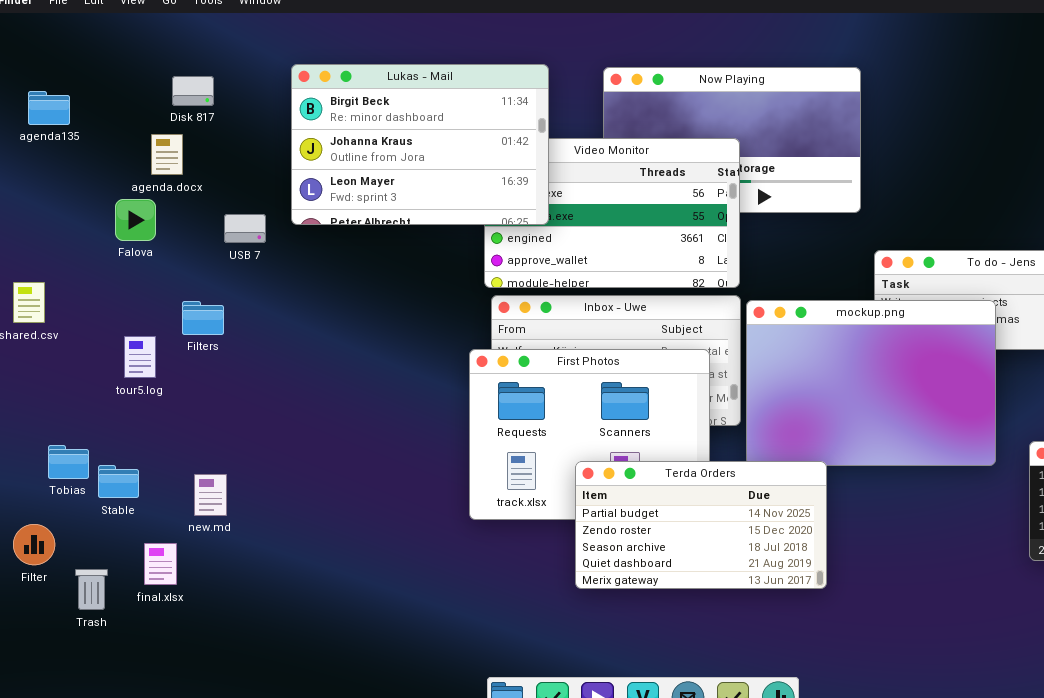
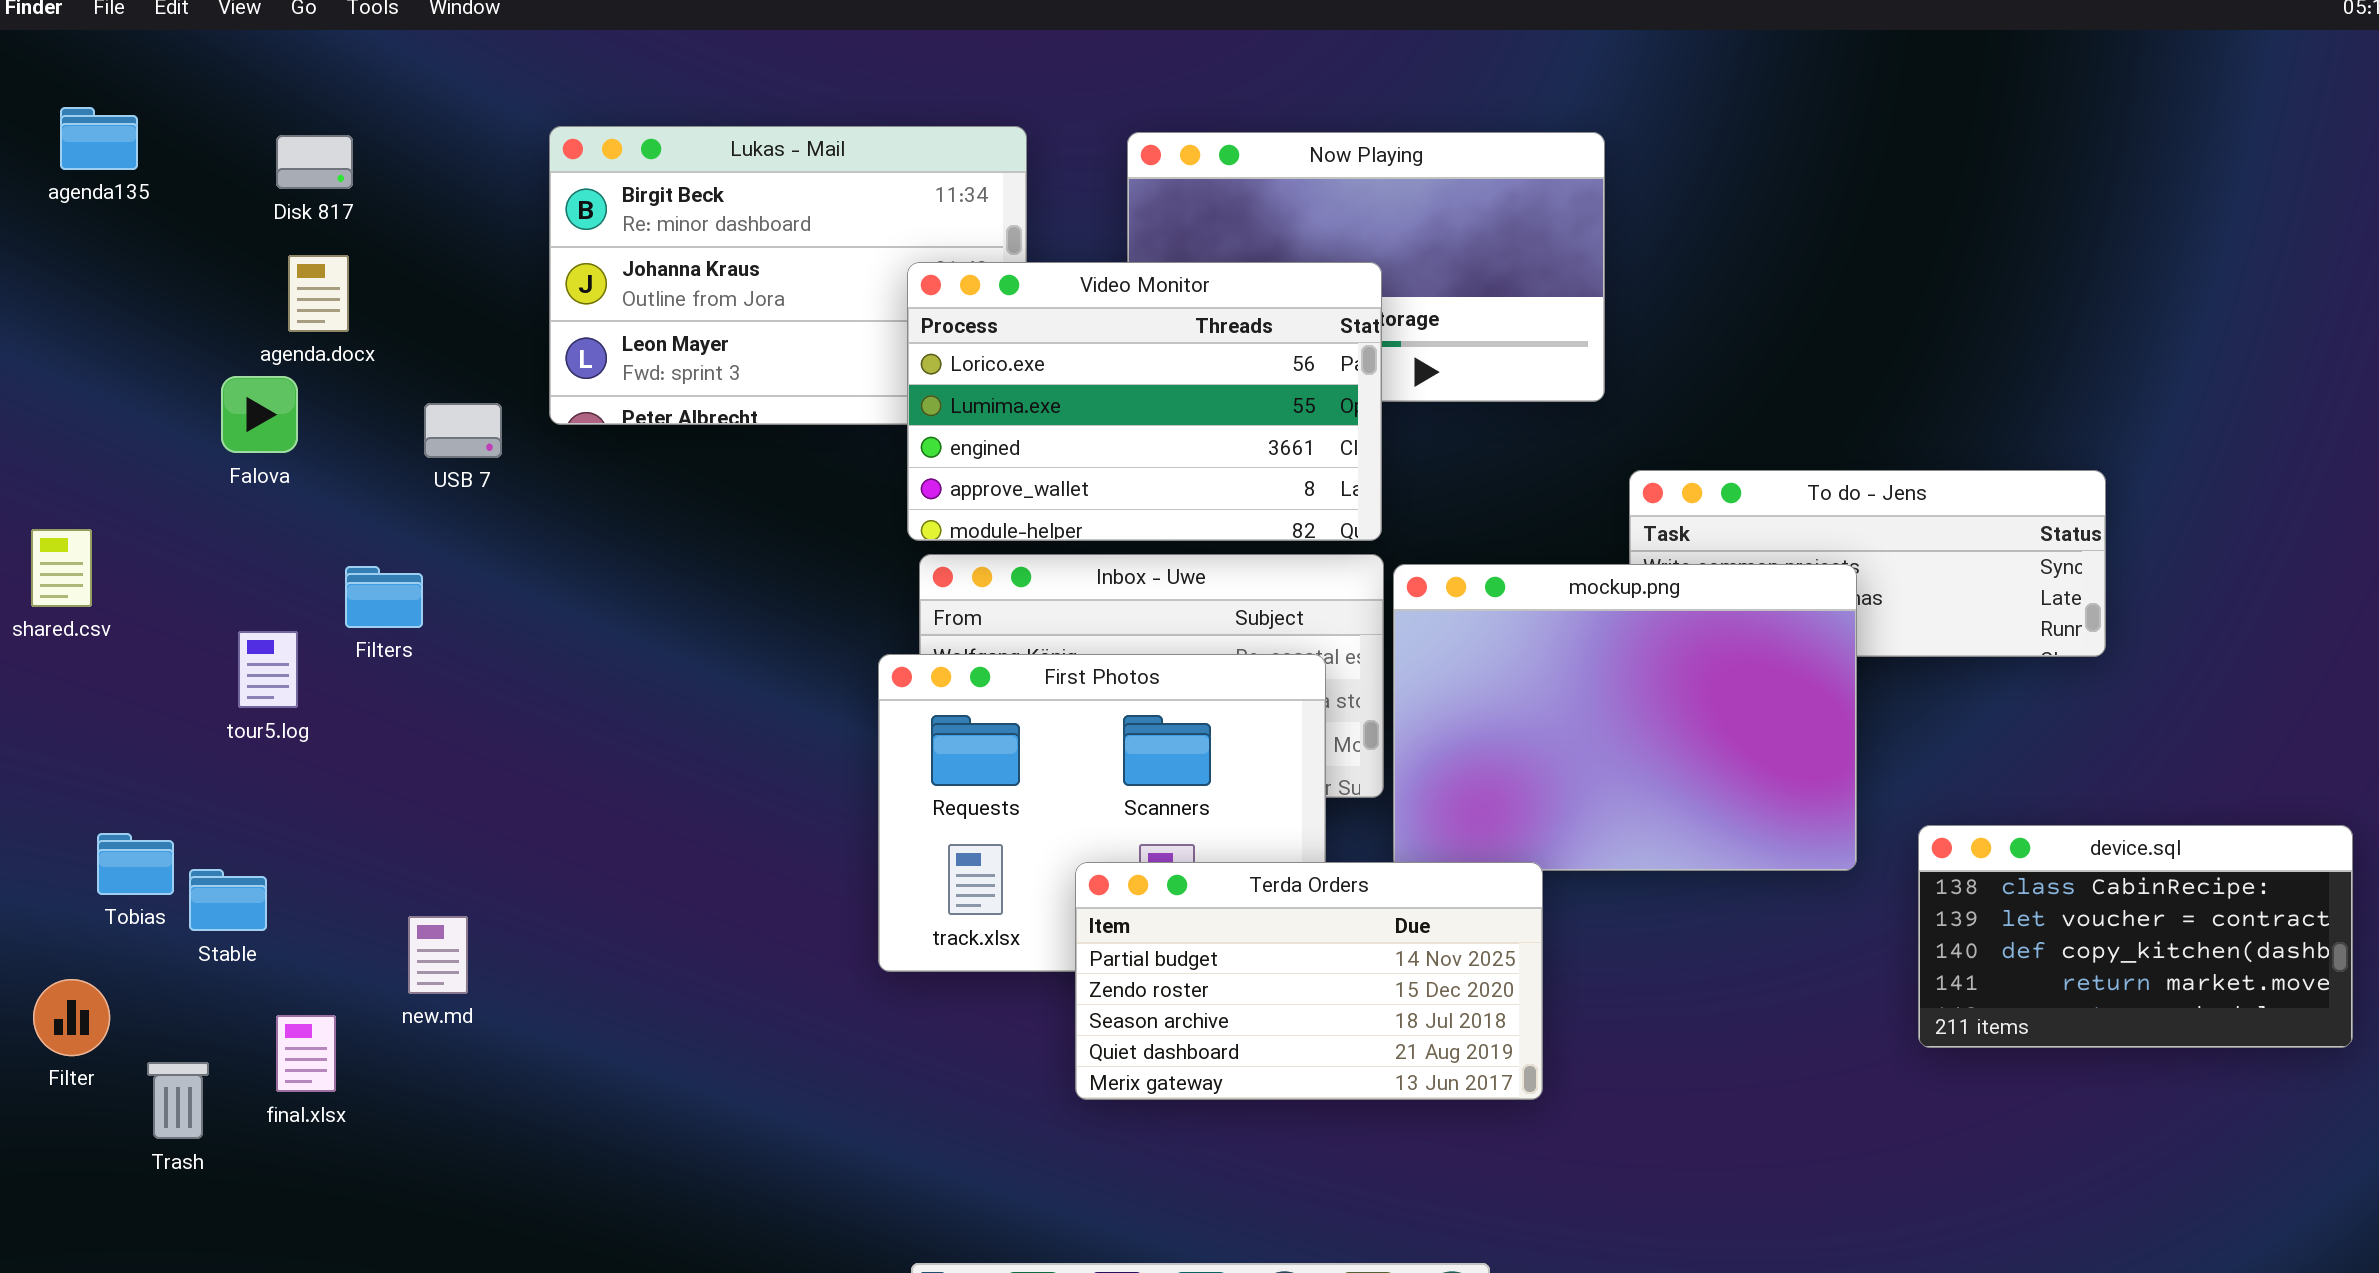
Disk 817: [172,76,214,106] -> [276,135,353,189], moved
agenda135: [28,91,70,125] -> [60,107,138,170], moved
Video Monitor: [484,138,740,288] -> [907,262,1382,541], raised
new.md: [194,474,227,516] -> [408,916,468,994], moved

